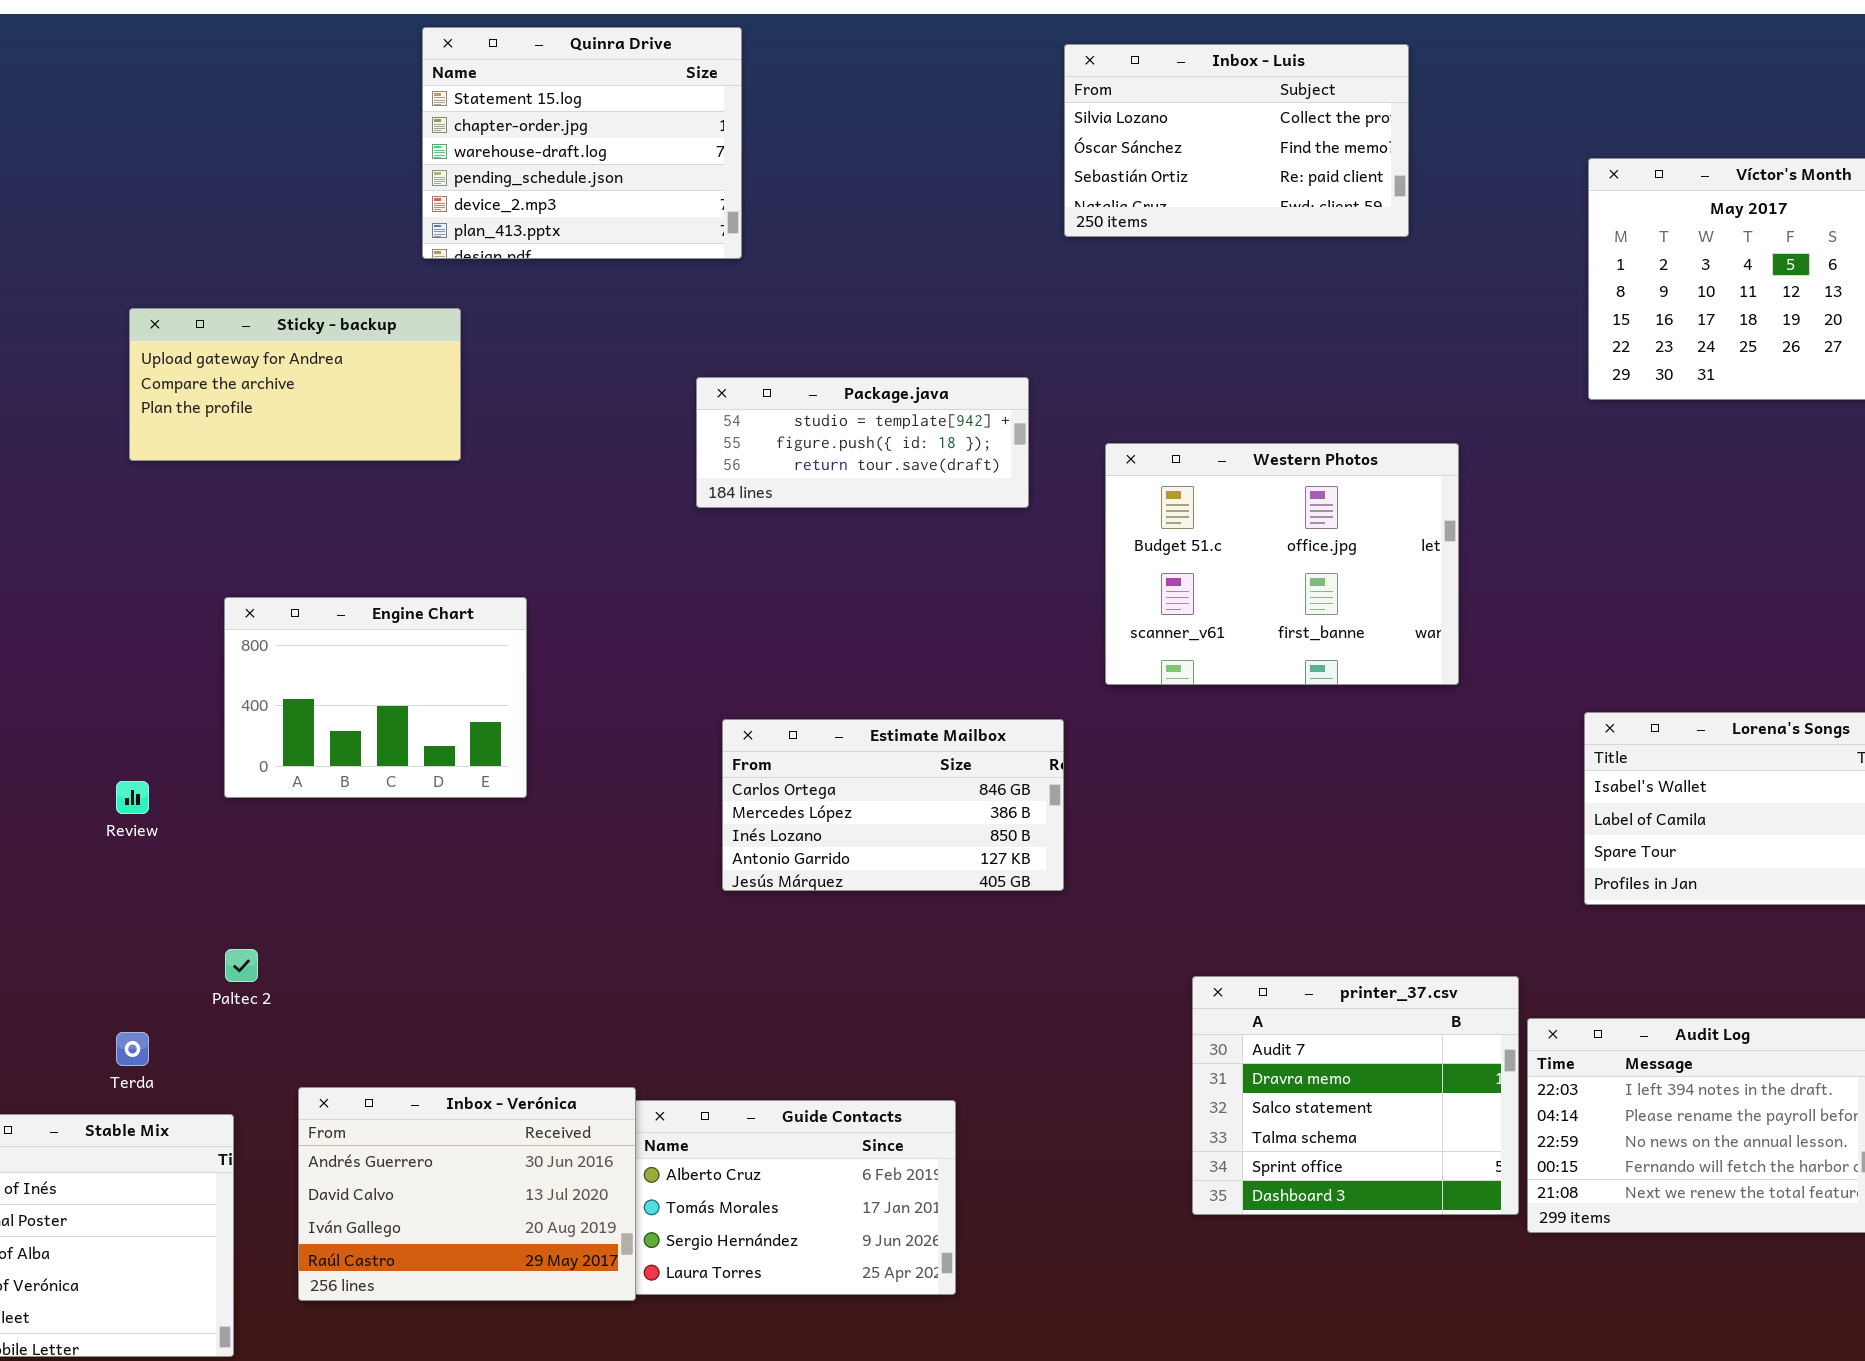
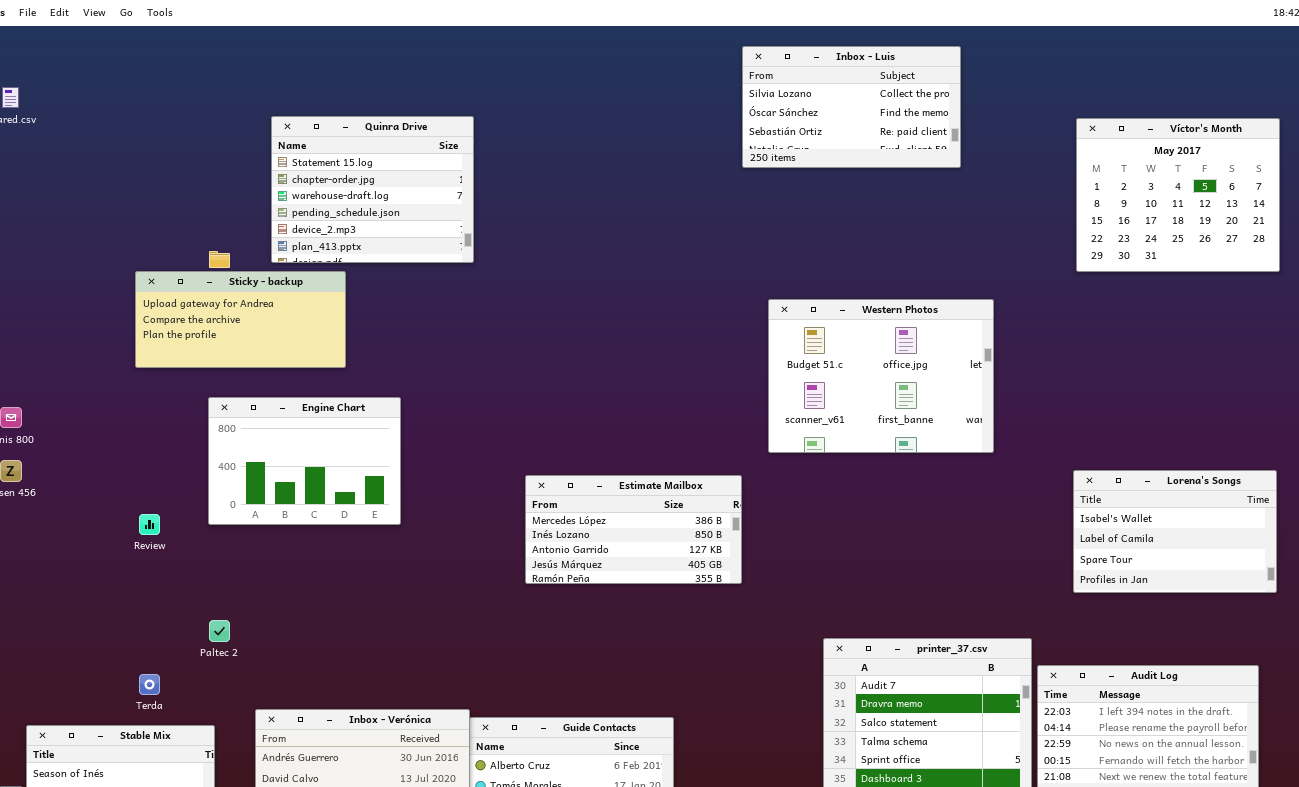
Quinra Drive: [422,27,742,259] -> [271,116,474,263], moved
Sticky - backup: [129,308,461,461] -> [135,271,346,368], moved
Package.java: [696,377,1029,508] -> none, closed
Estimate Mailbox: [722,719,1064,891] -> [525,475,742,584], scrolled down 1 row

